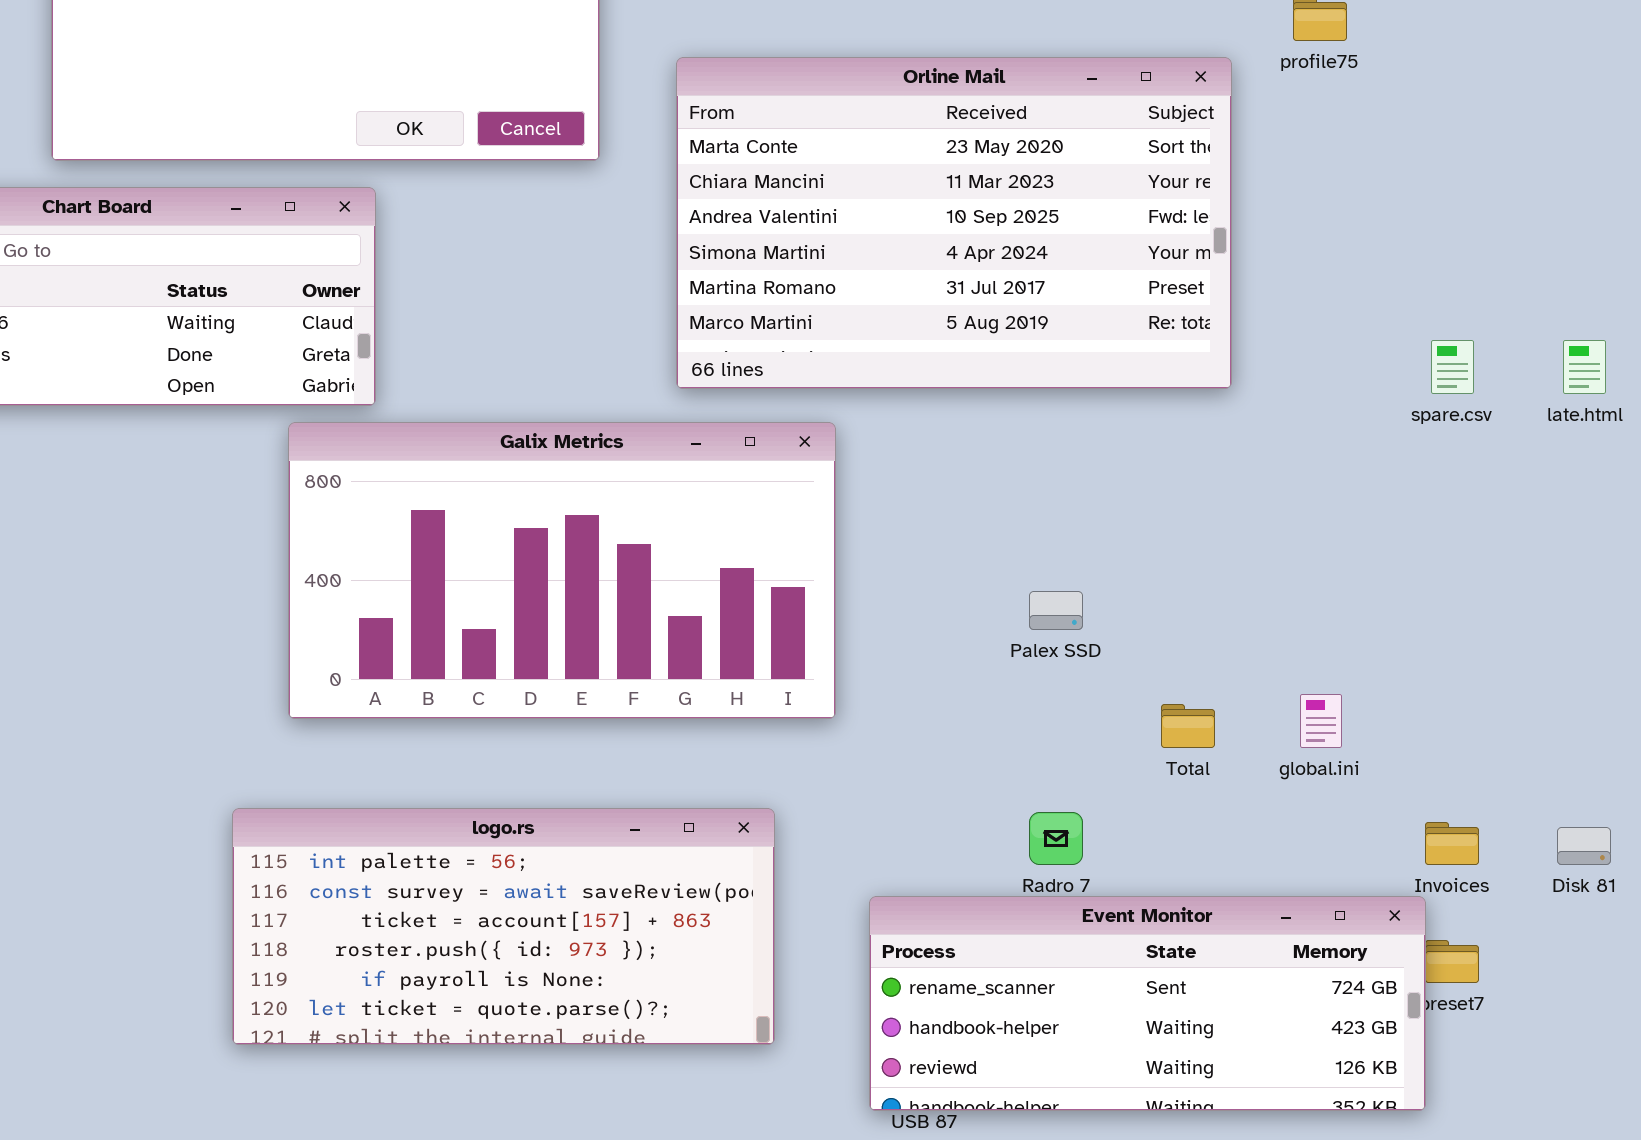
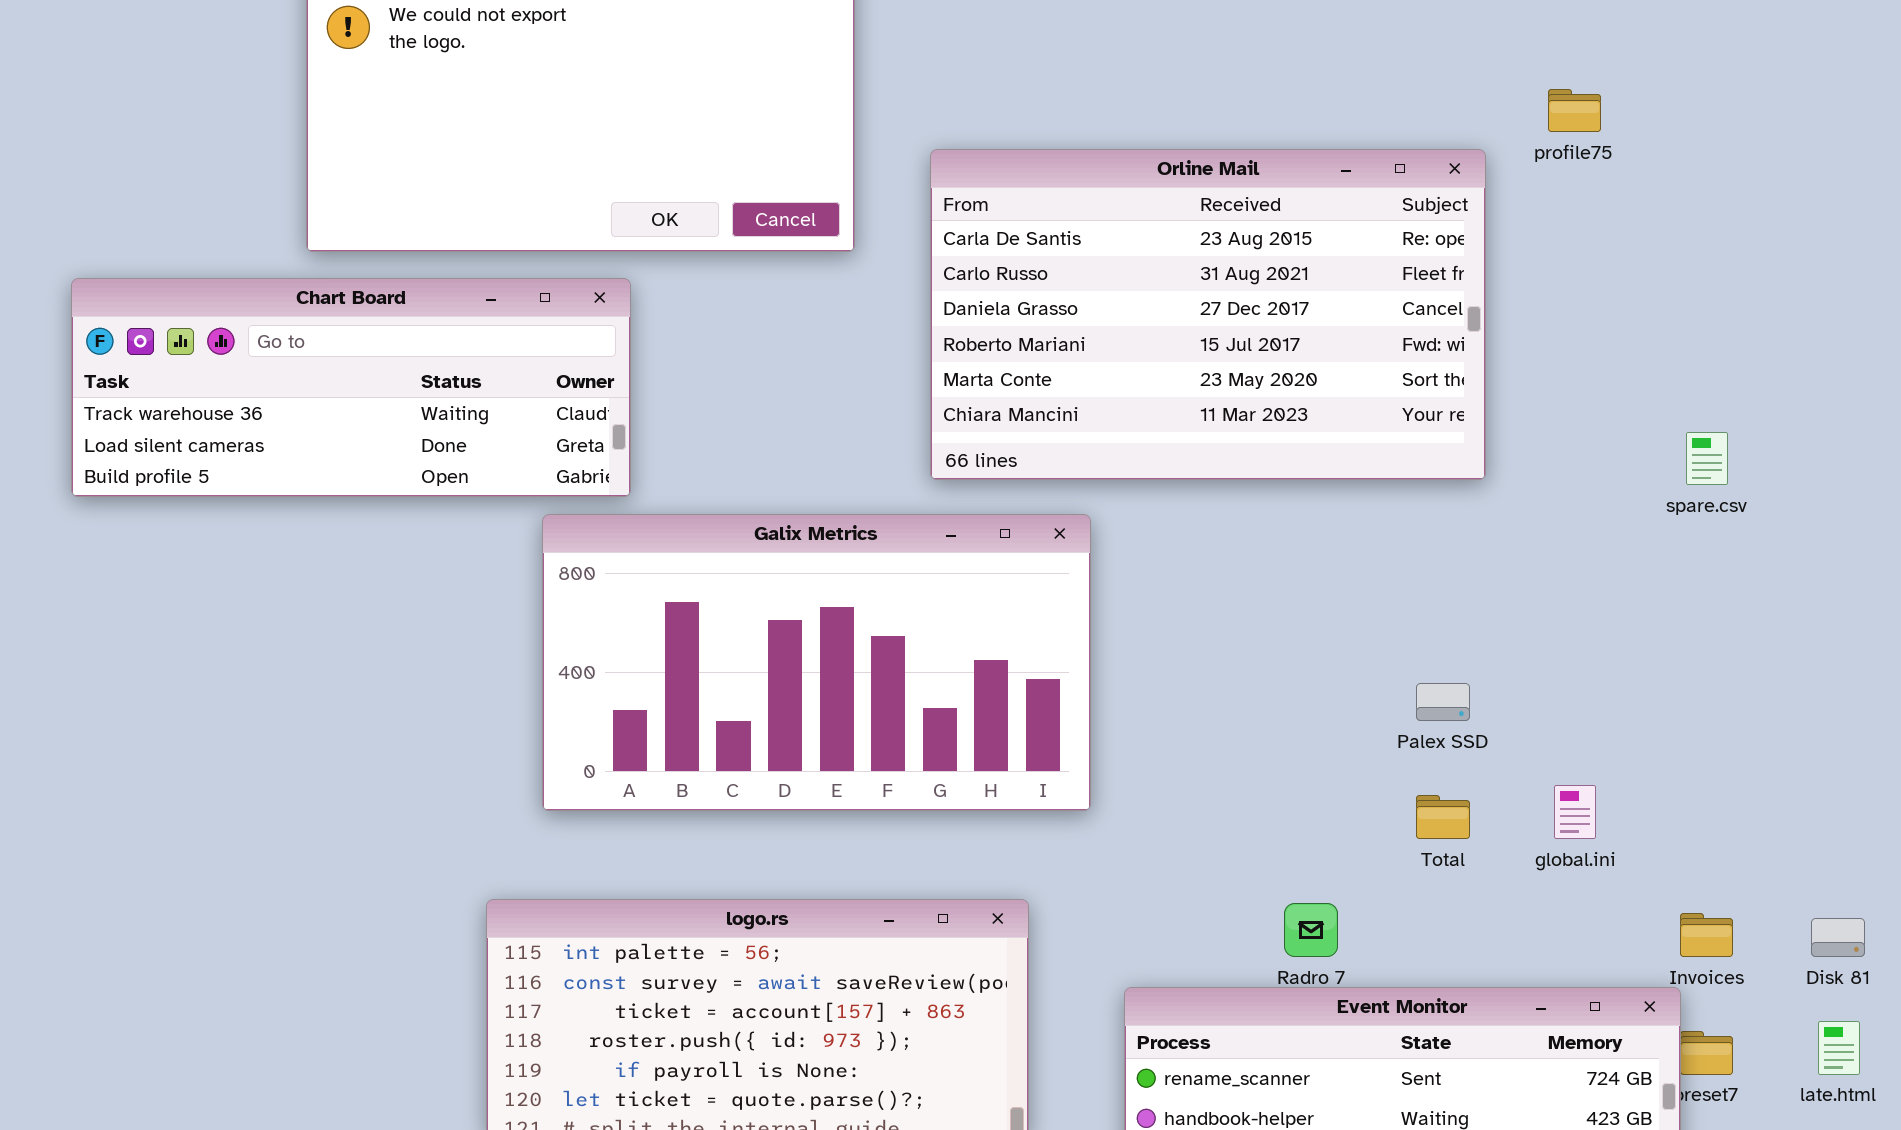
Orline Mail: [676,57,1232,389] -> [930,149,1486,480], scrolled up 4 rows
late.html: [1563,340,1606,394] -> [1818,1021,1860,1075], moved
Palex SSD: [1029,591,1083,630] -> [1416,683,1470,721], moved

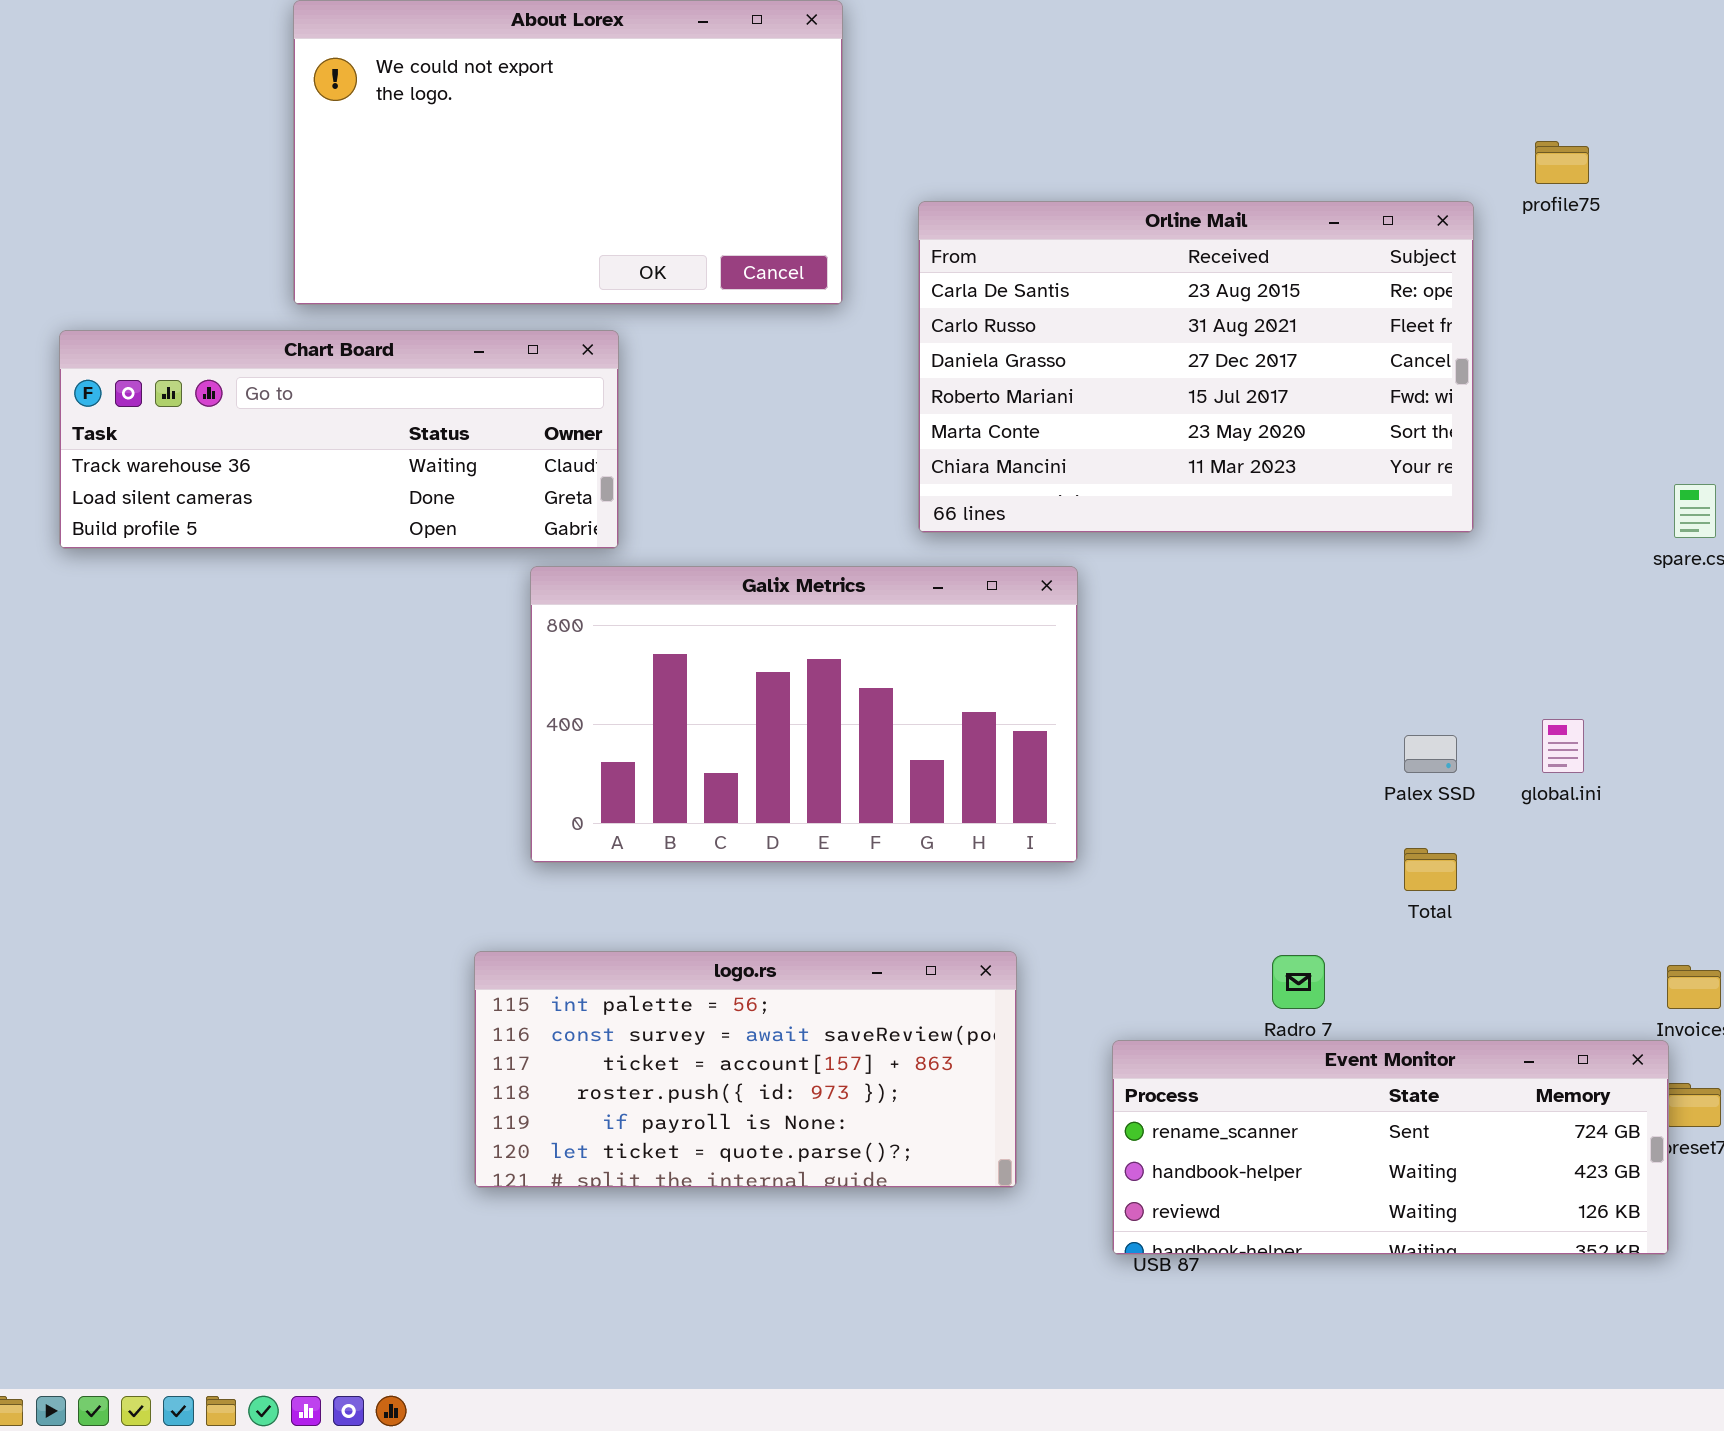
global.ini: [1554,785,1596,839] -> [1542,719,1584,773], moved

